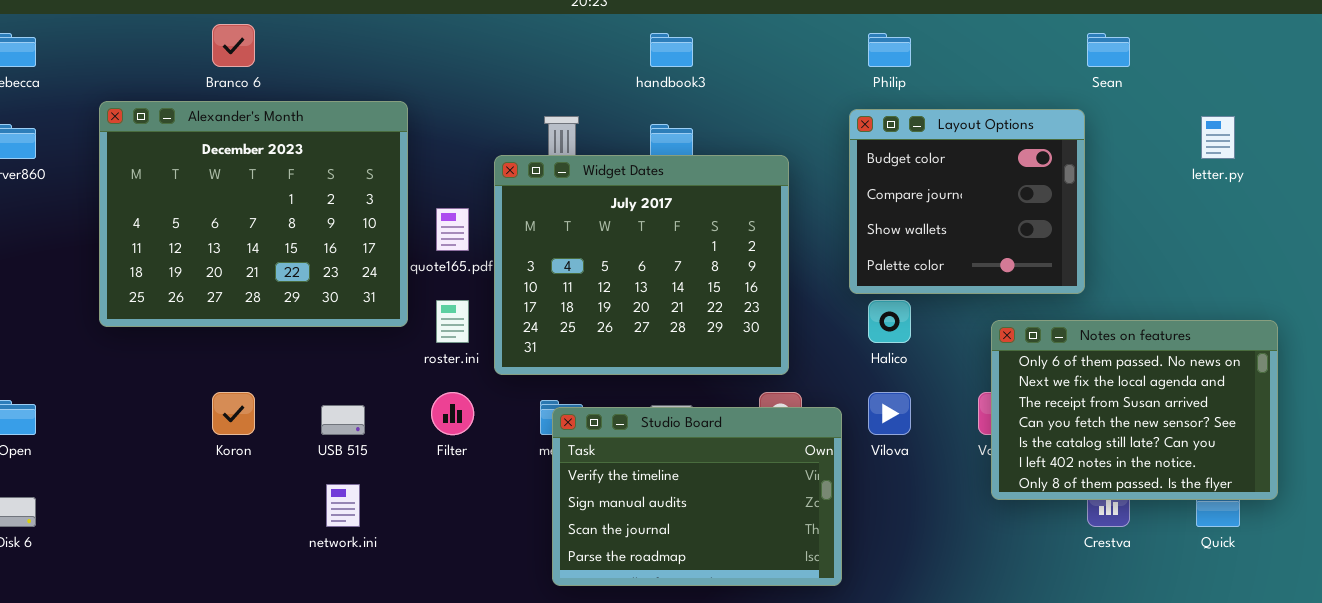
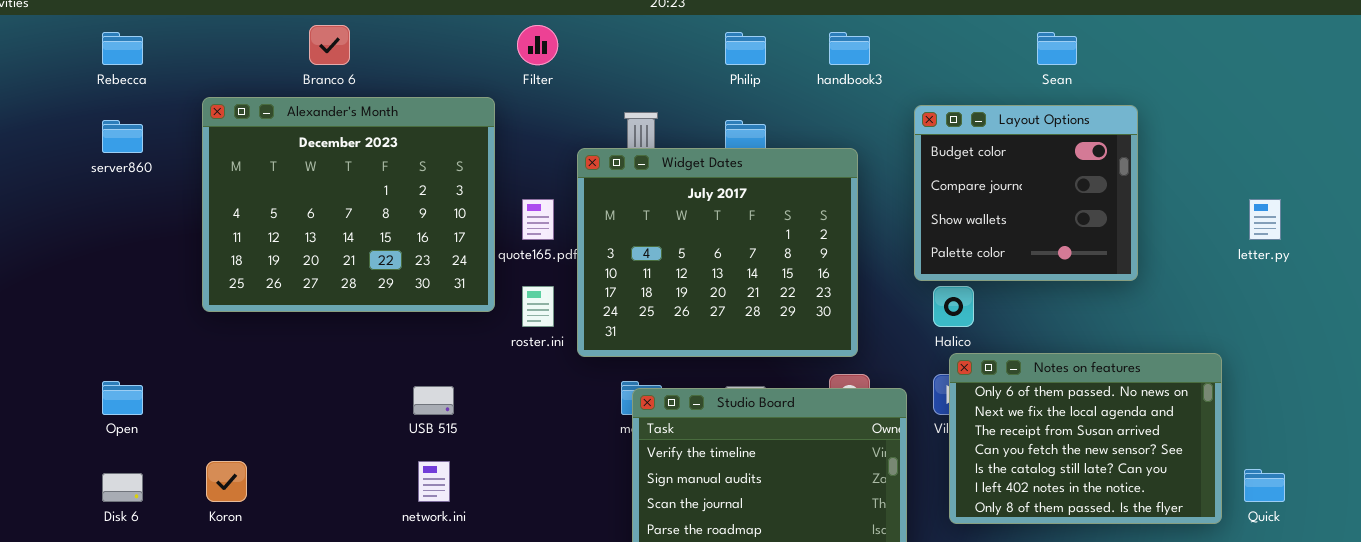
handbook3: [650,33,693,67] -> [829,32,870,65], moved
Philip: [868,33,911,67] -> [725,32,766,65], moved
Sean: [1087,33,1130,67] -> [1037,32,1077,65], moved
letter.py: [1201,116,1235,159] -> [1249,199,1281,240], moved
Notes on features: [991,320,1278,500] -> [949,353,1222,524], moved
Koron: [212,392,255,435] -> [206,461,247,502], moved
Filter: [431,392,474,435] -> [517,25,558,65], moved

